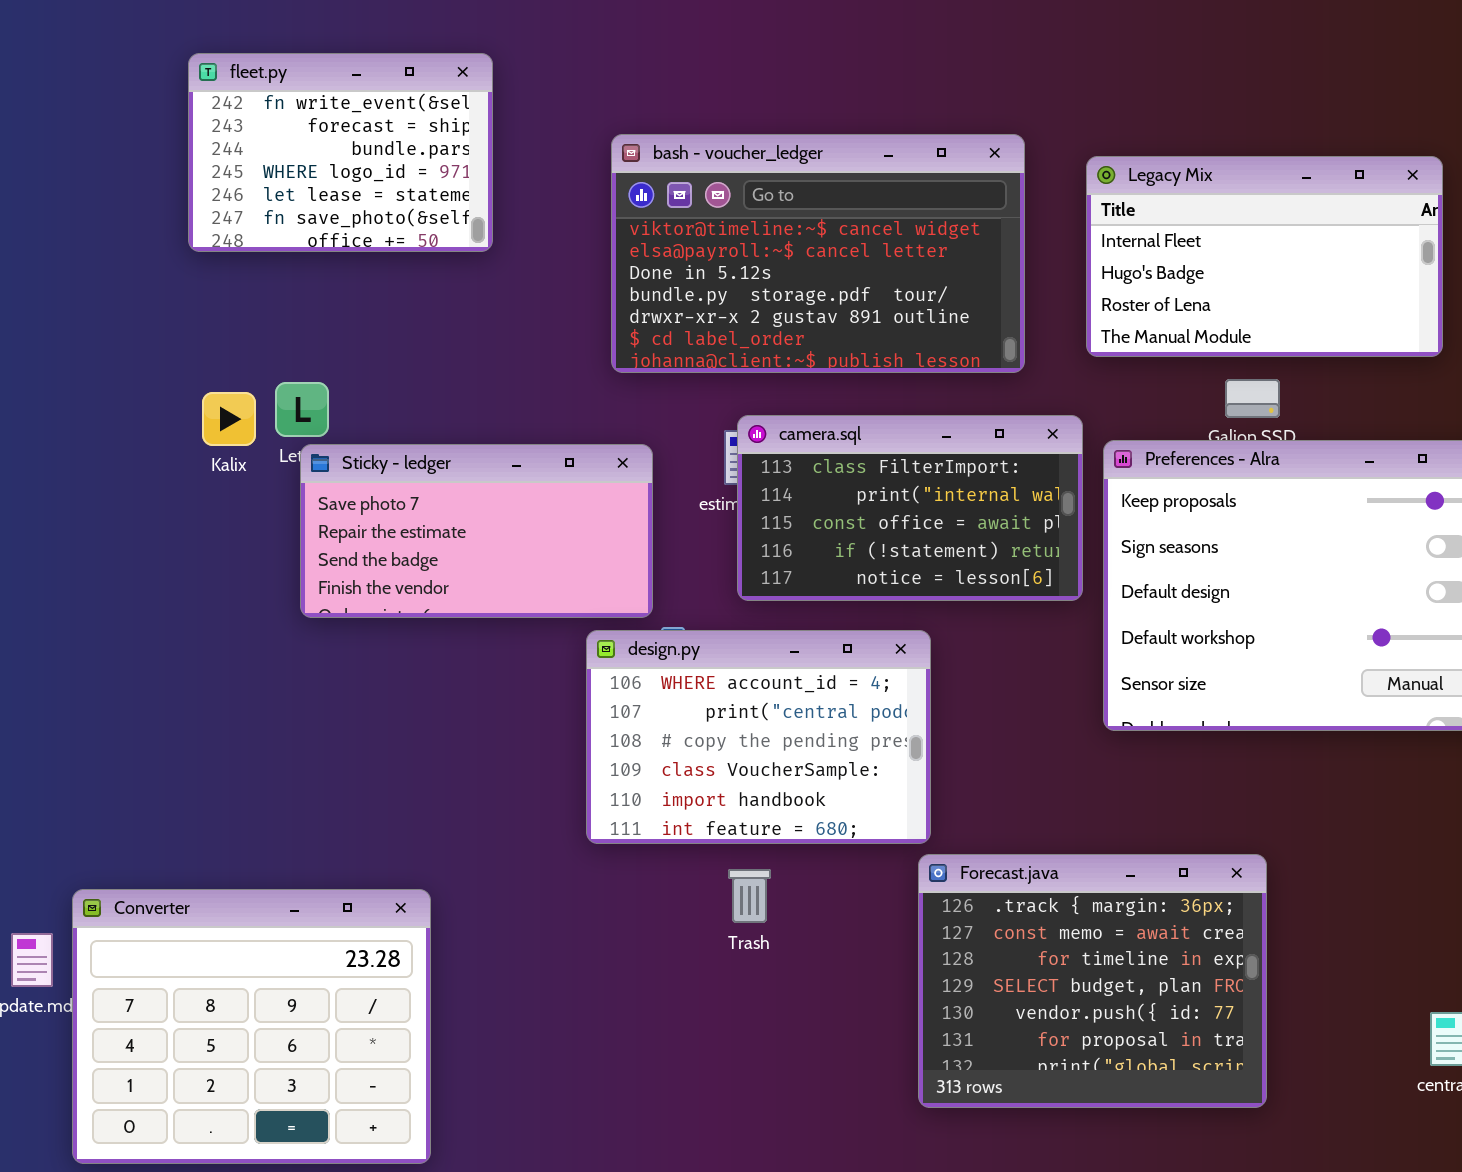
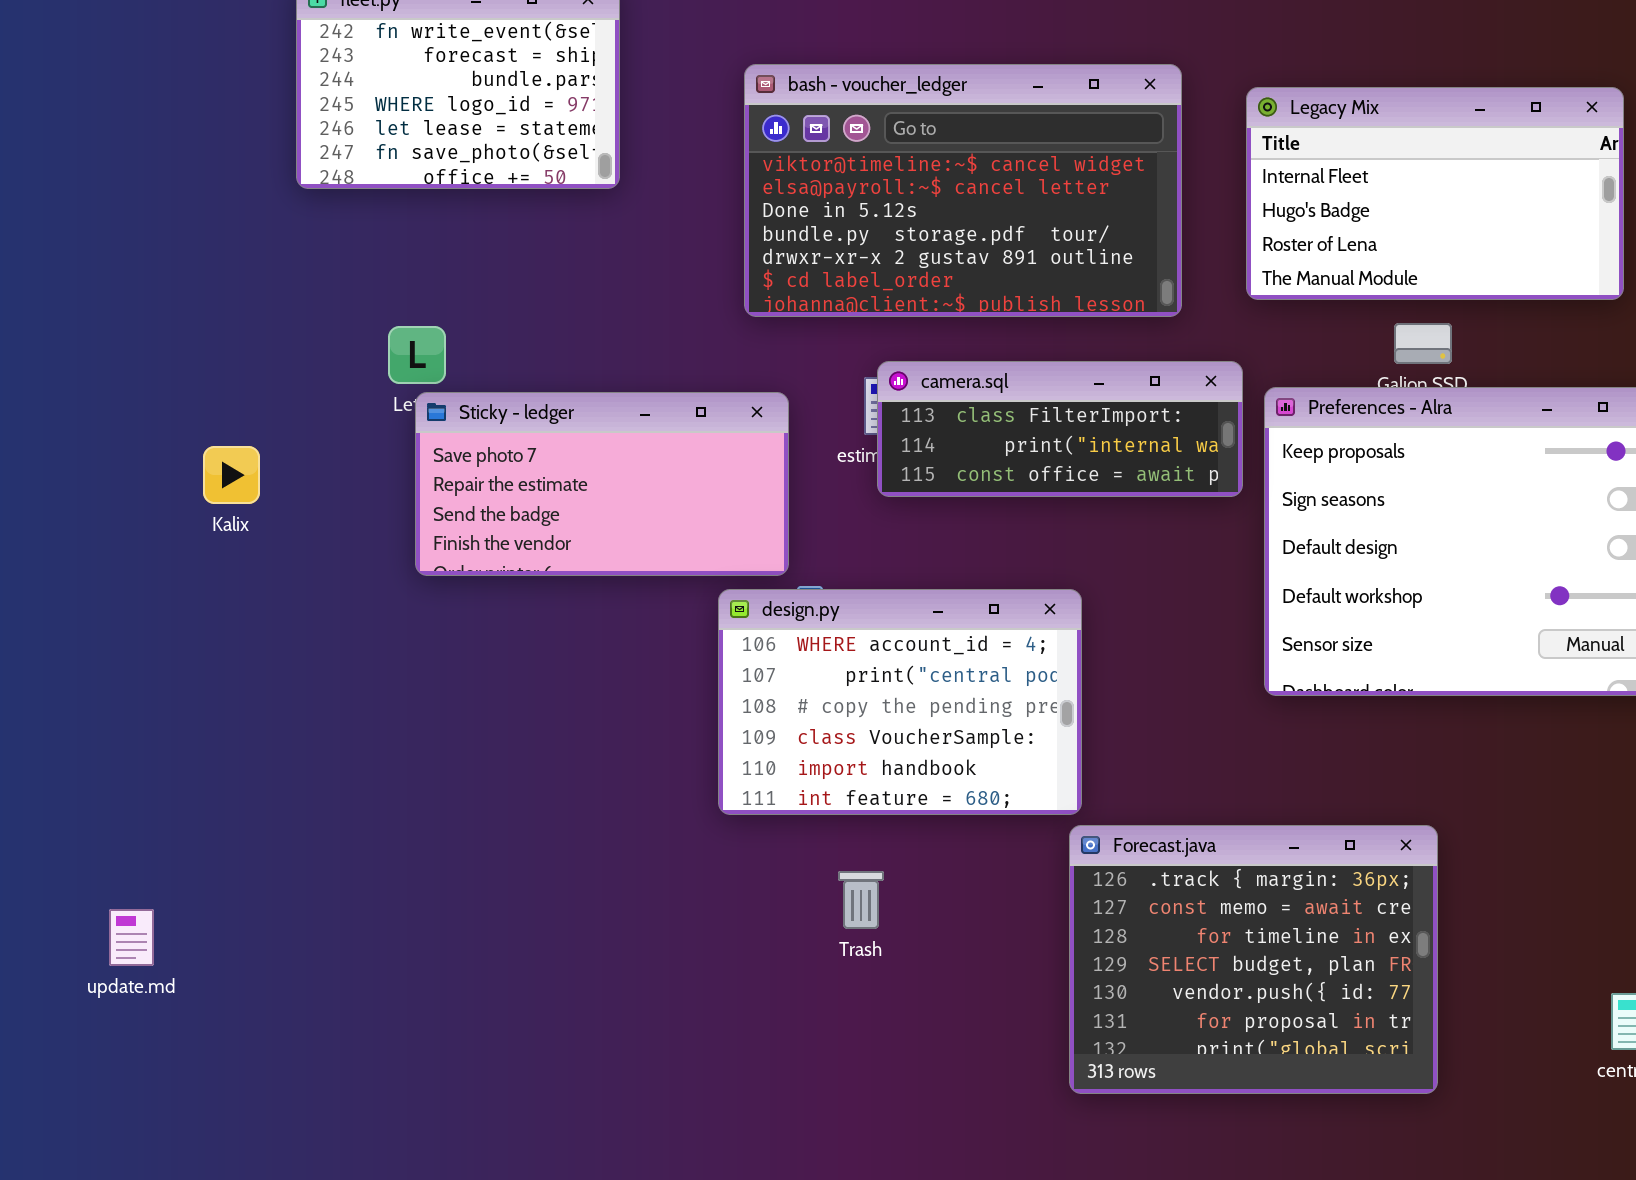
Kalix: [202,392,256,446] -> [203,446,260,504], moved
camera.sql: [737,415,1083,601] -> [877,361,1243,497], resized
Trash: [728,869,771,923] -> [838,871,884,929], moved
Converter: [72,889,431,1164] -> none, closed

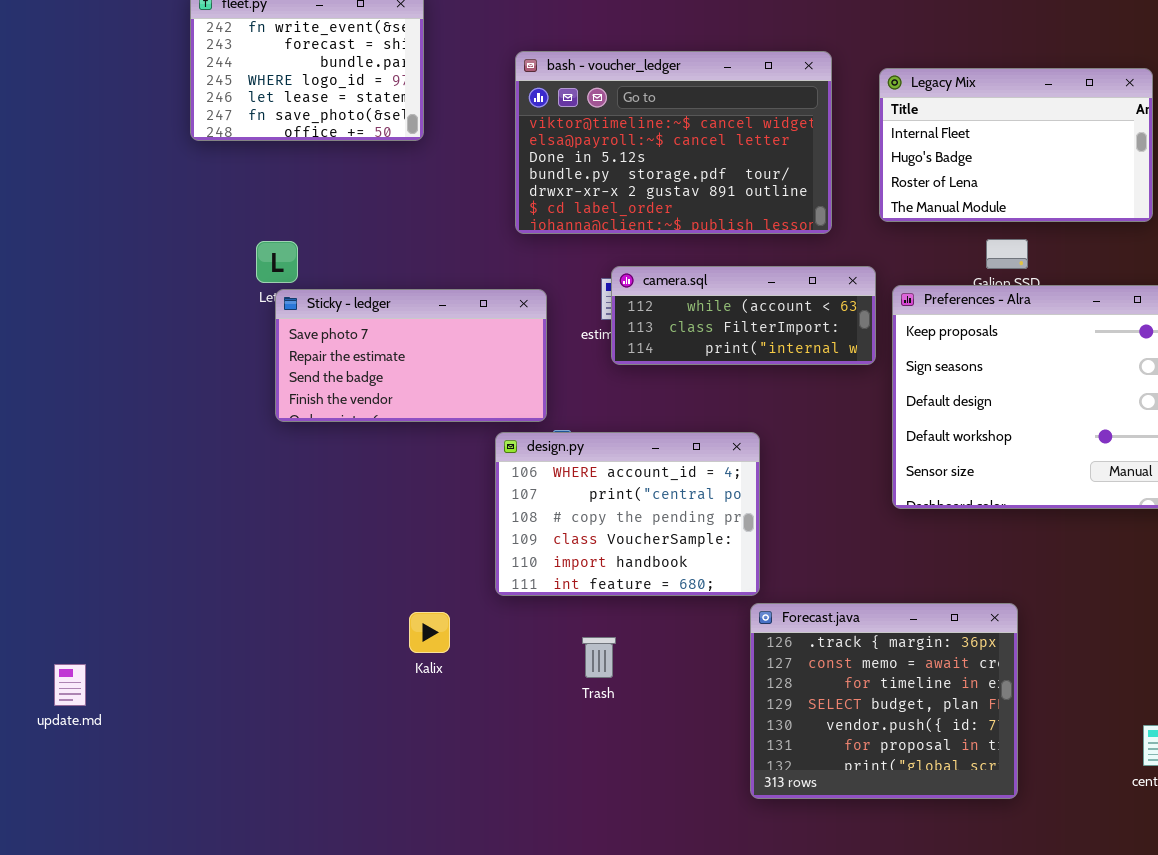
camera.sql: [877,361,1243,497] -> [611,266,876,365], scrolled up 1 row
Kalix: [203,446,260,504] -> [409,612,450,653], moved

